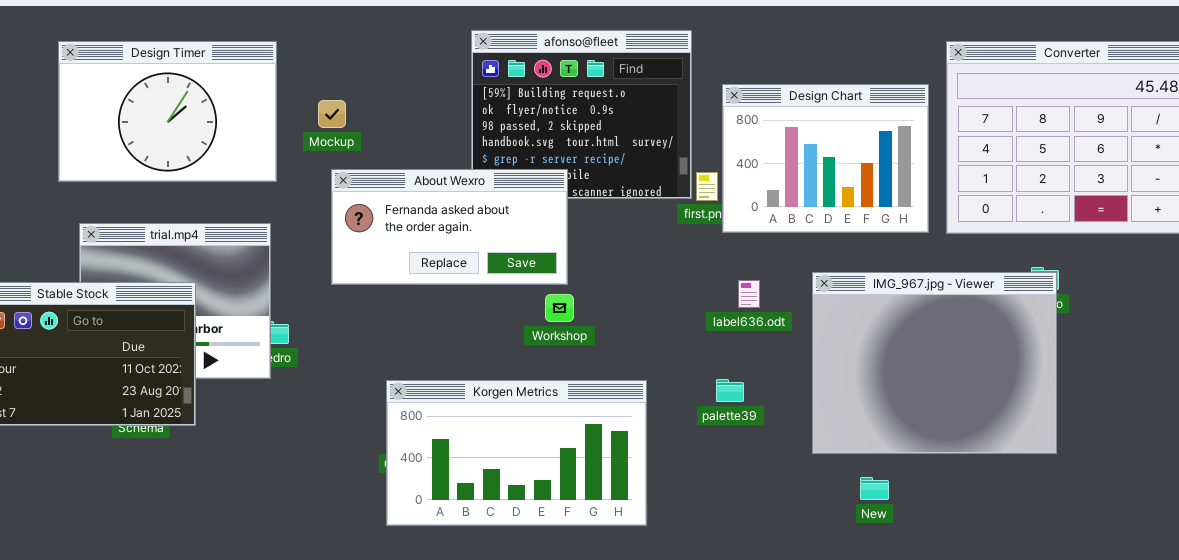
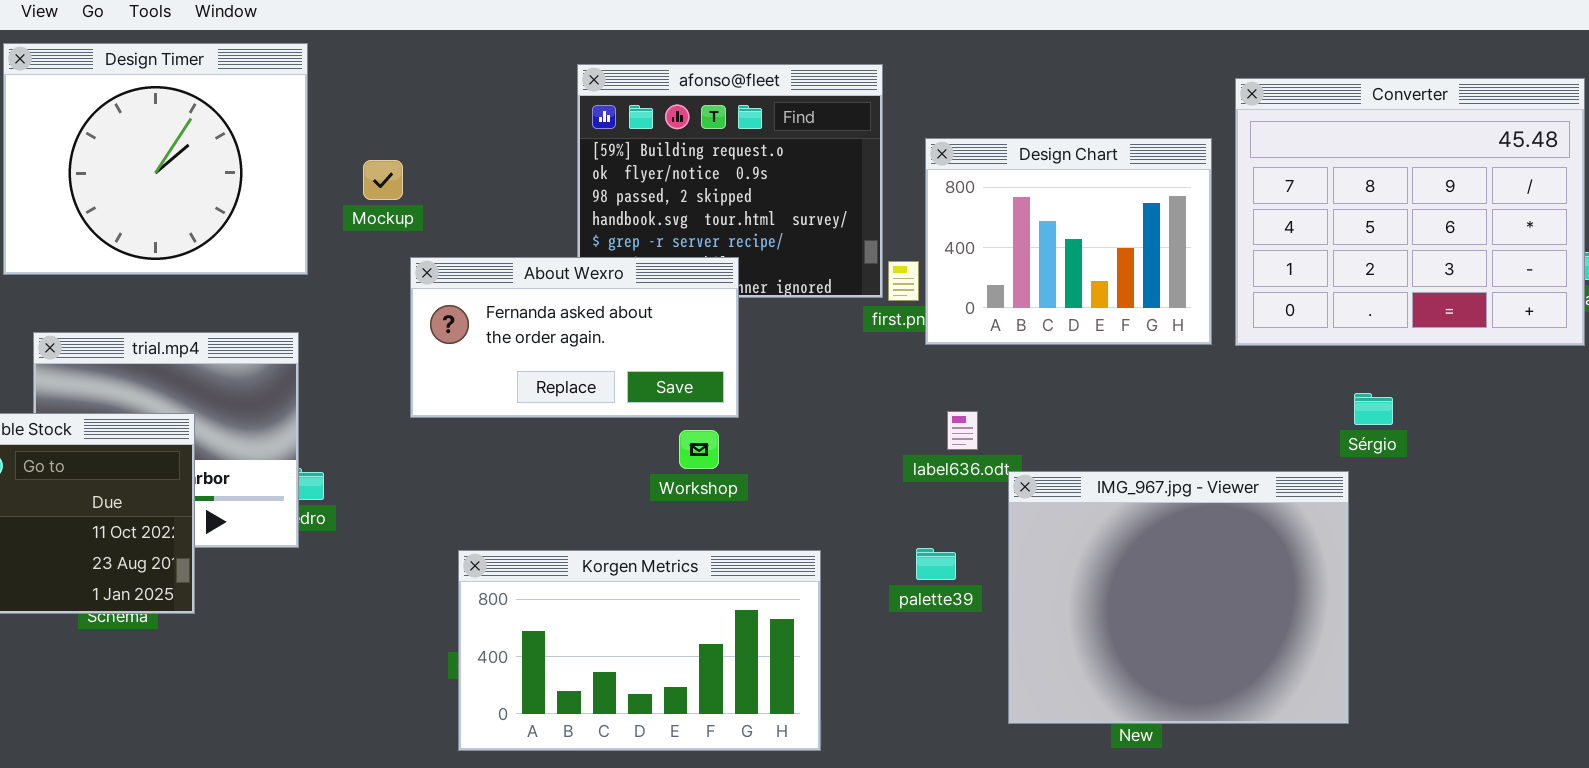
Design Timer: [58,41,277,182] -> [3,43,308,275], resized
About Wexro: [331,169,568,285] -> [410,257,739,418], moved
IMG_967.jpg - Viewer: [812,272,1057,454] -> [1008,471,1349,724], moved

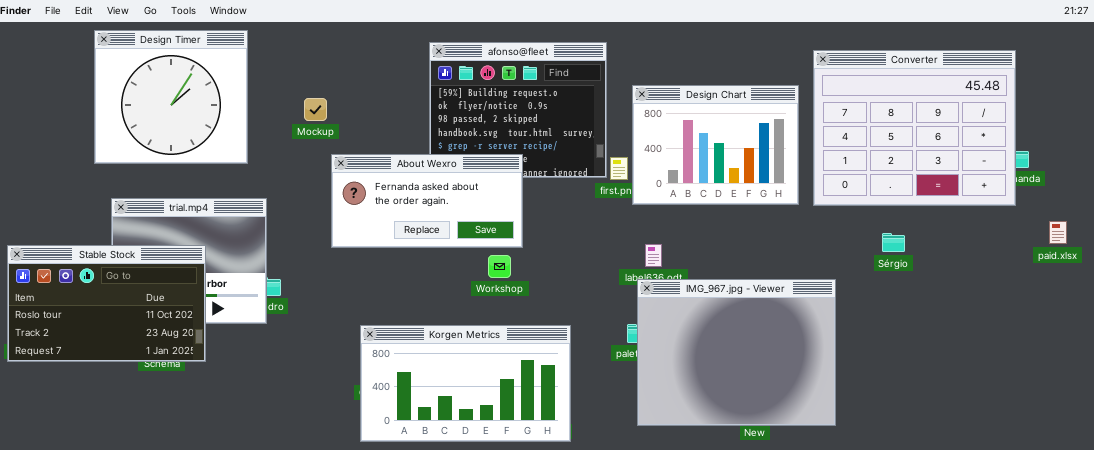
Design Timer: [3,43,308,275] -> [94,30,248,164], resized
IMG_967.jpg - Viewer: [1008,471,1349,724] -> [637,279,836,426], moved

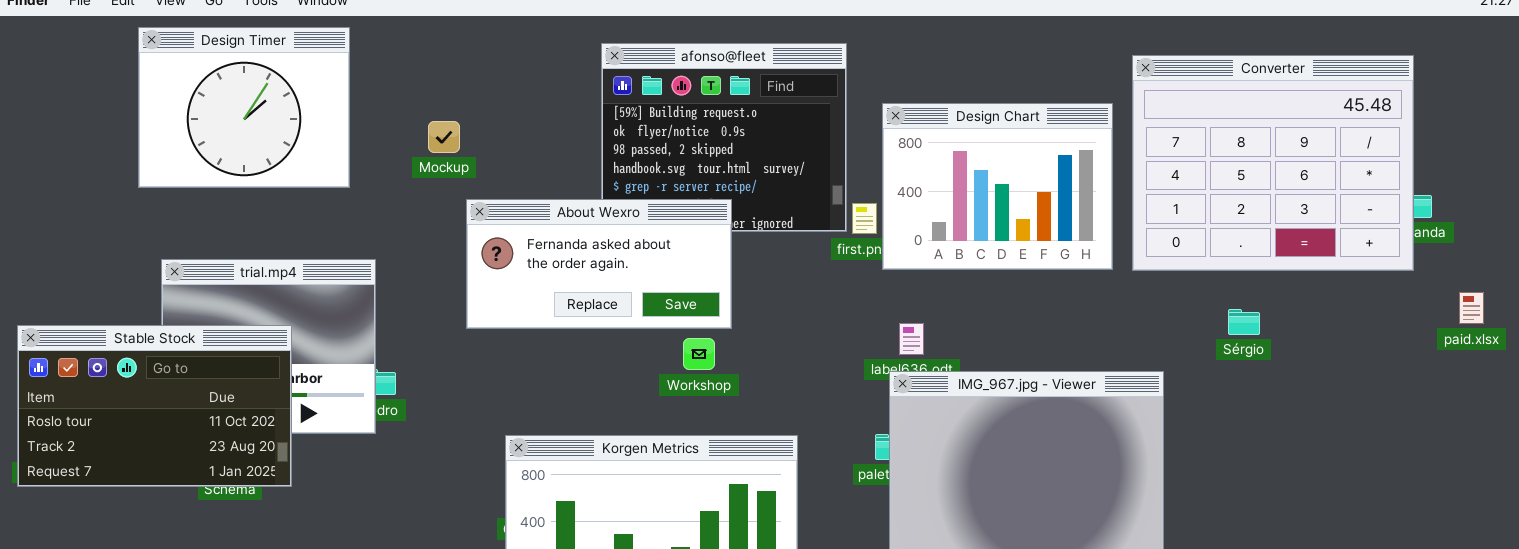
Design Timer: [94,30,248,164] -> [138,27,350,188], resized

